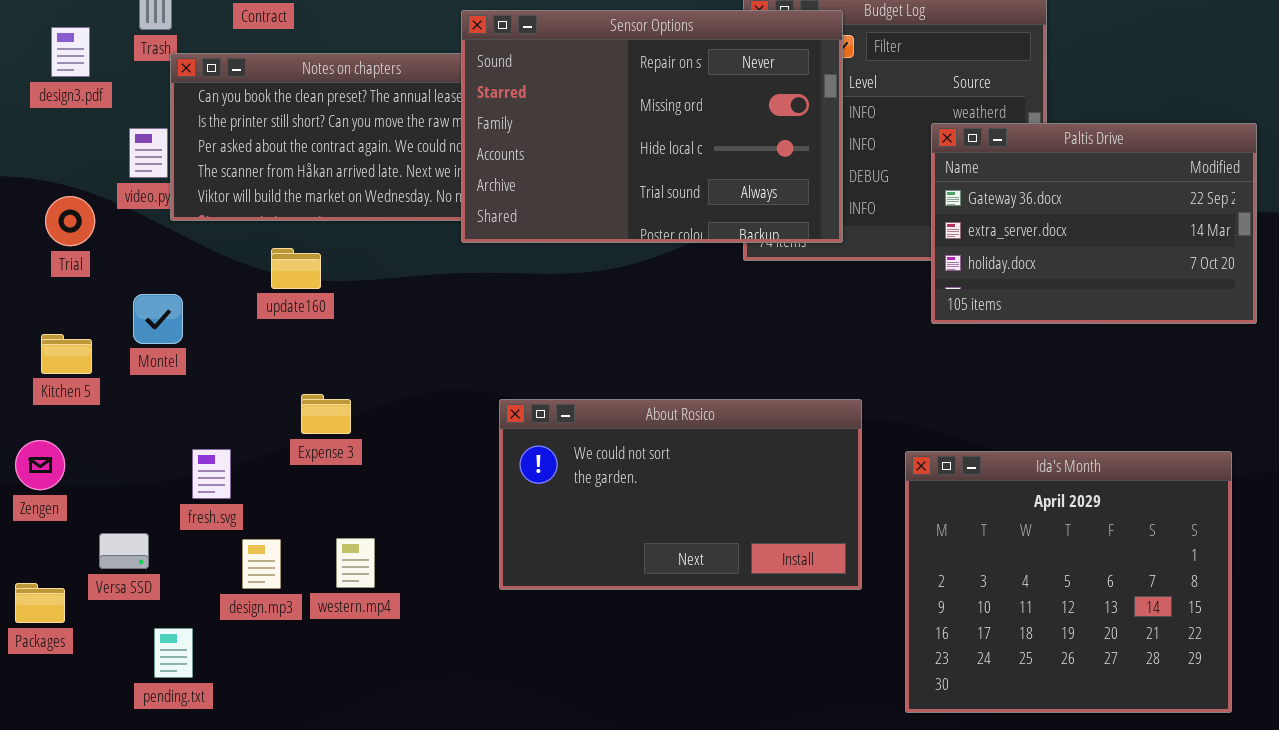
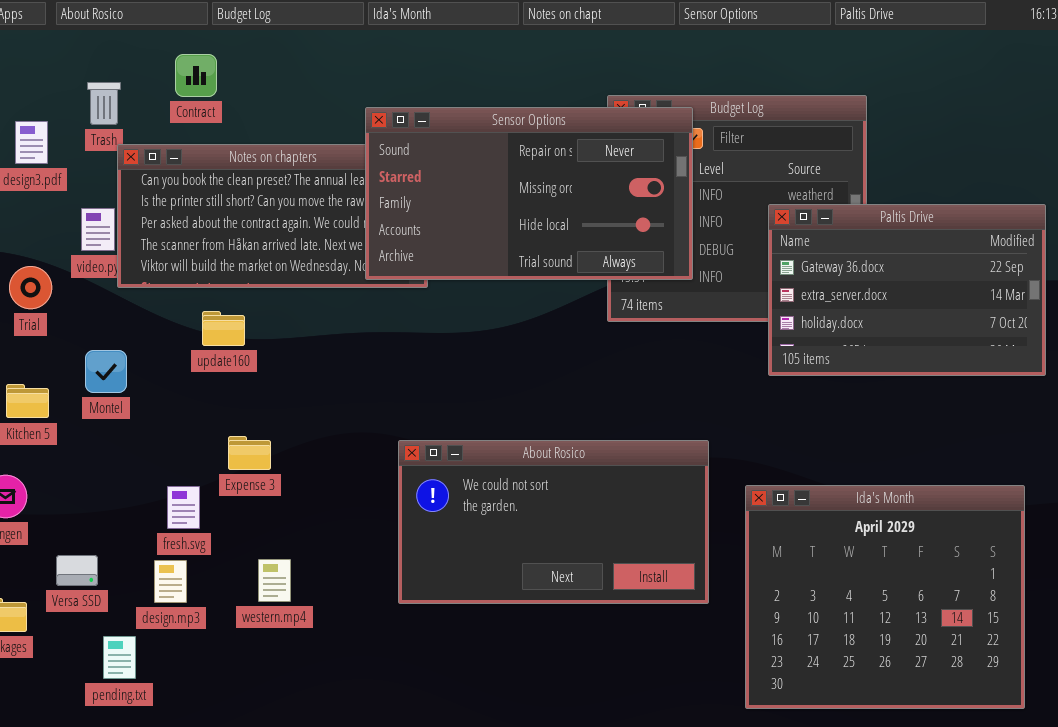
Sensor Options: [461,10,843,243] -> [365,107,693,280], resized
fresh.svg: [192,449,231,499] -> [167,486,200,529], moved
design.mp3: [242,539,281,589] -> [154,560,187,603], moved

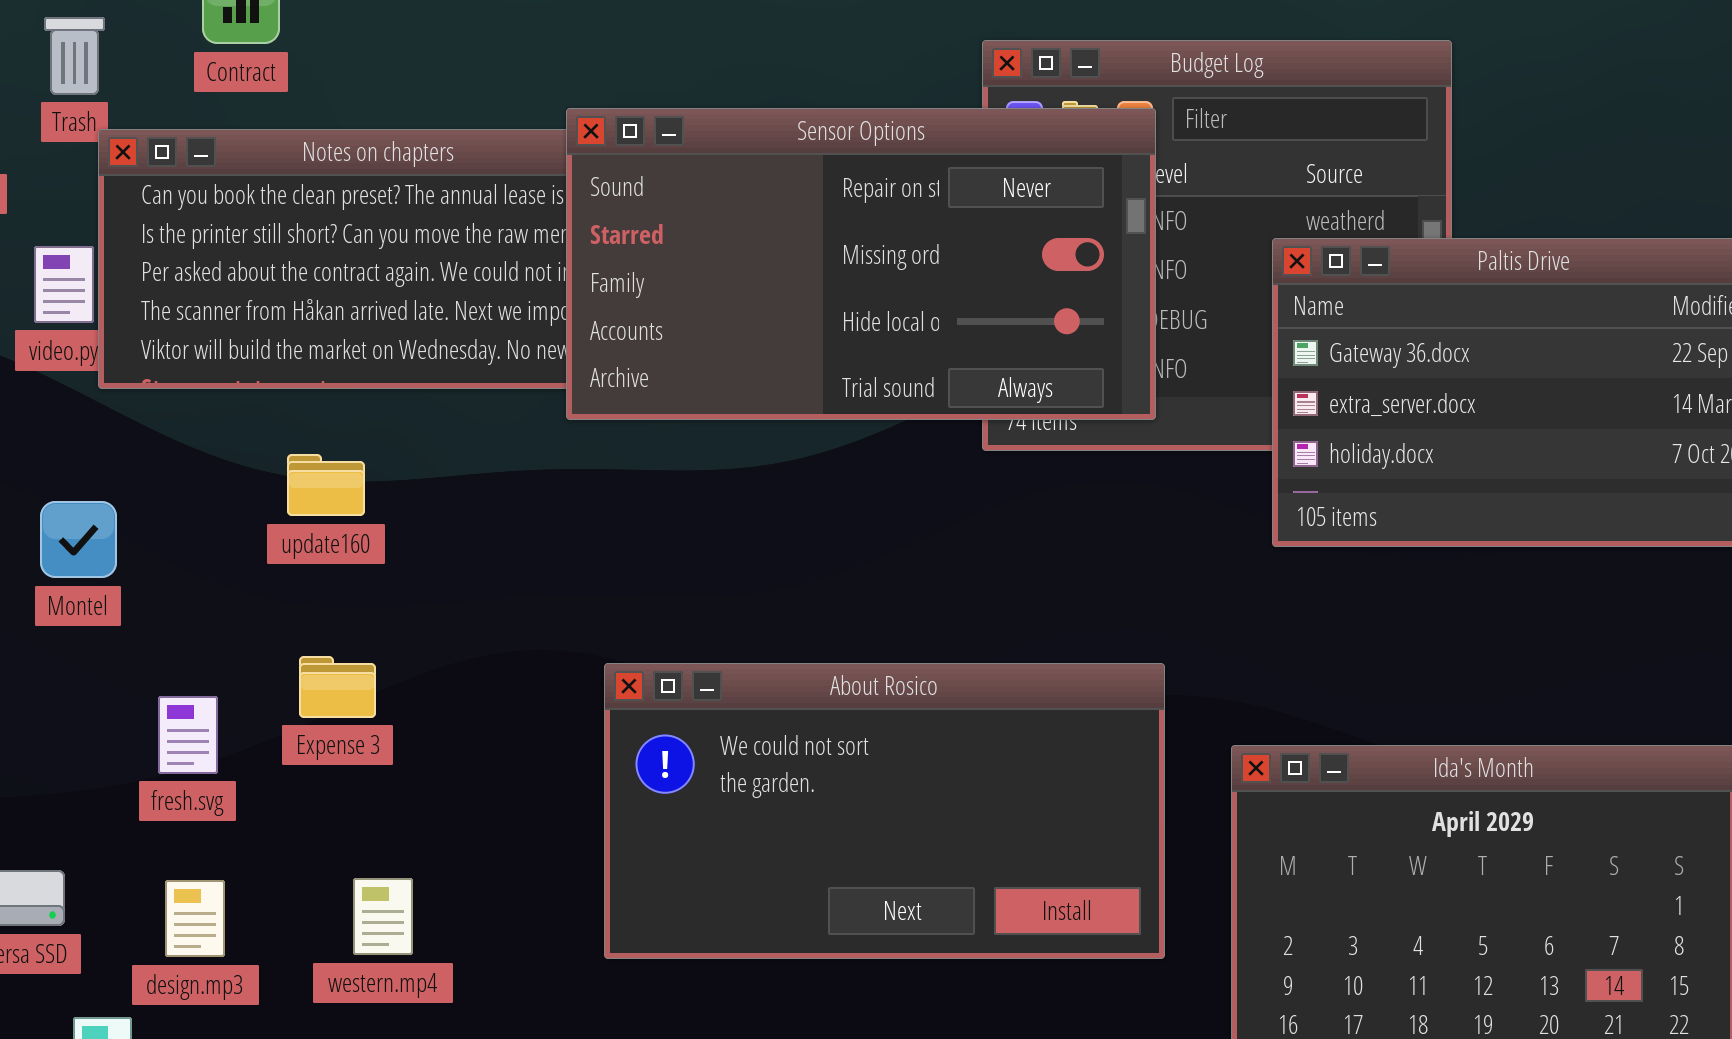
Sensor Options: [365,107,693,280] -> [566,108,1156,420], moved
update160: [202,311,245,346] -> [287,454,365,516], moved
fresh.svg: [167,486,200,529] -> [158,696,218,774], moved

